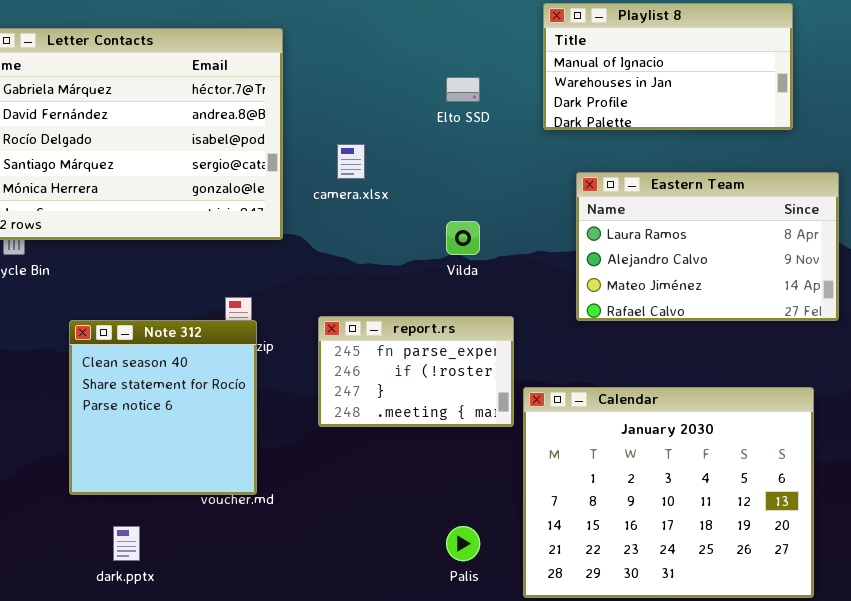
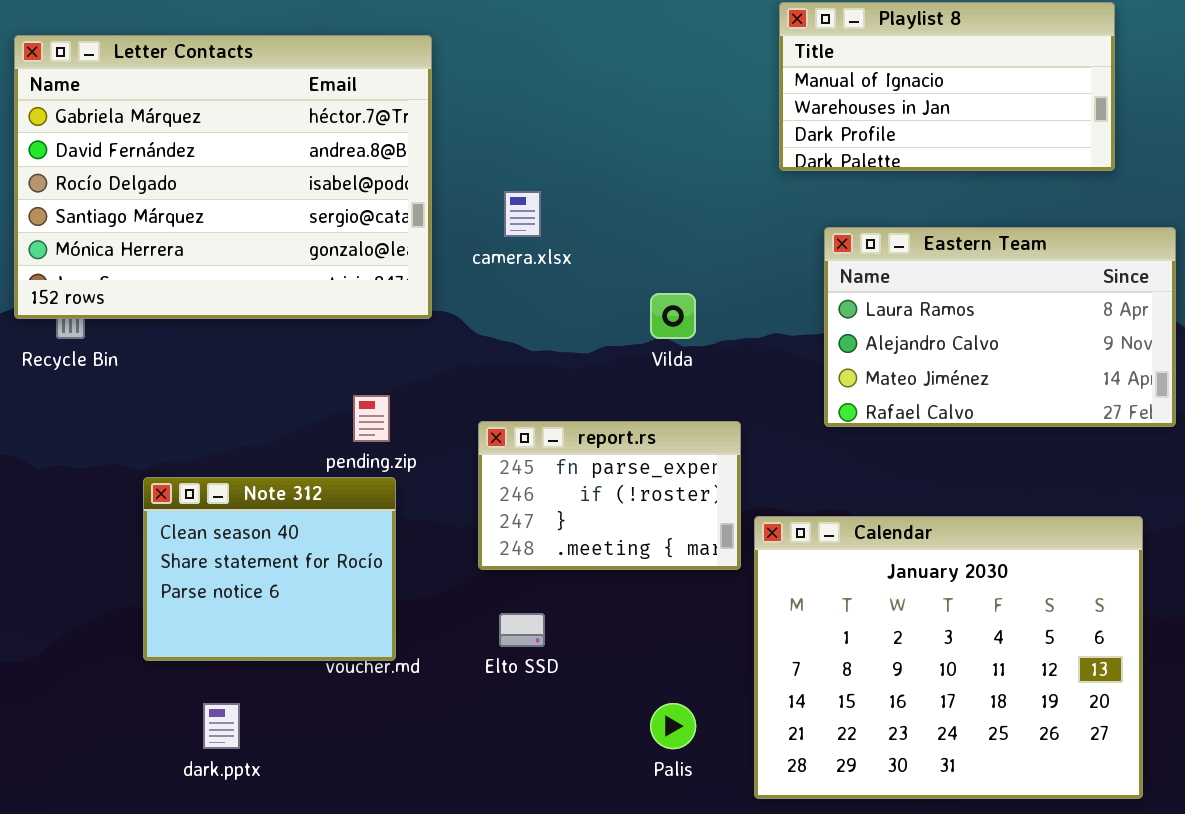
Elto SSD: [446,77,480,102] -> [499,613,545,647], moved
Note 312: [69,320,257,495] -> [143,477,396,661], resized

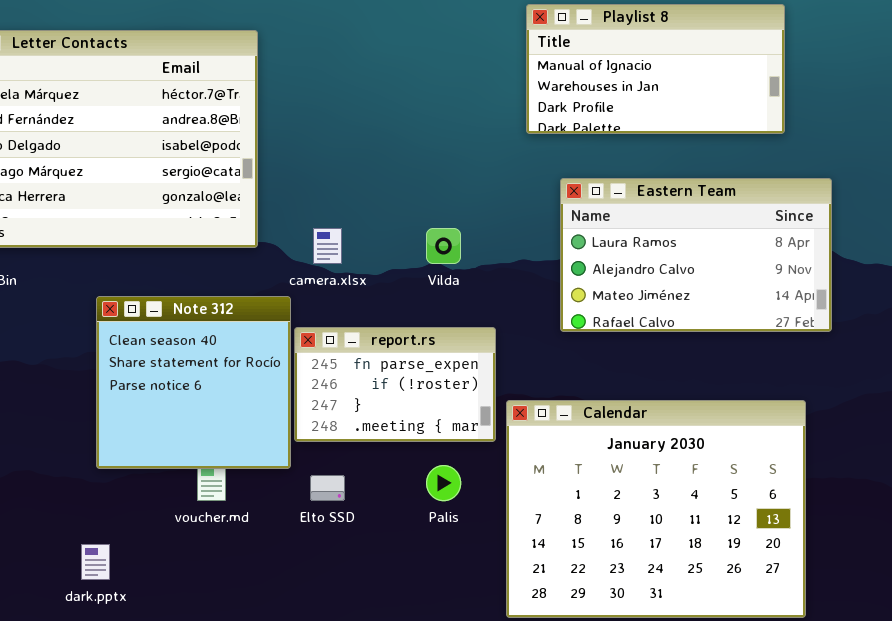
camera.xlsx: [504,191,541,237] -> [313,228,342,264], moved
Note 312: [143,477,396,661] -> [96,296,291,469], moved, resized
Palis: [650,703,696,749] -> [426,465,461,501], moved

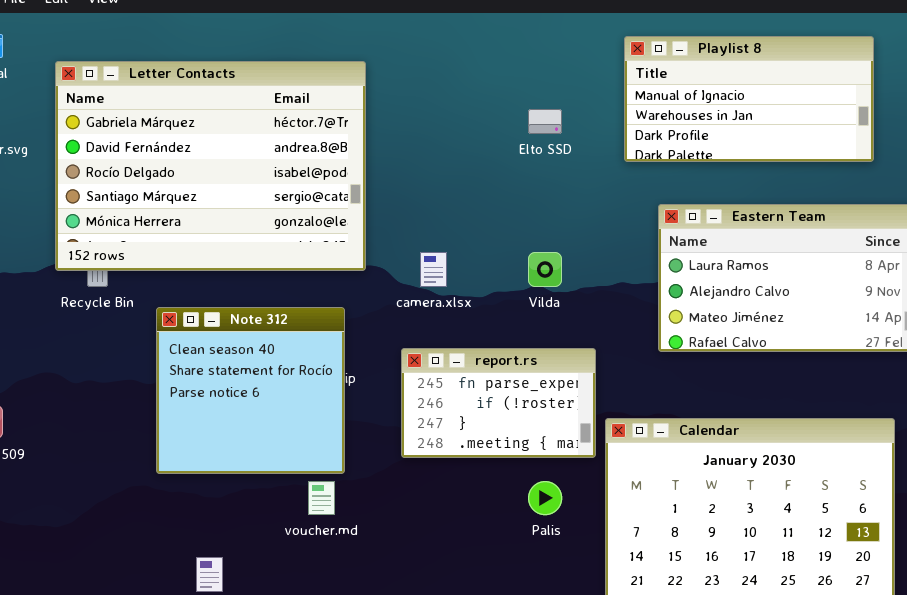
Note 312: [96,296,291,469] -> [156,307,345,474], moved
Elto SSD: [310,475,345,501] -> [528,109,562,134], moved

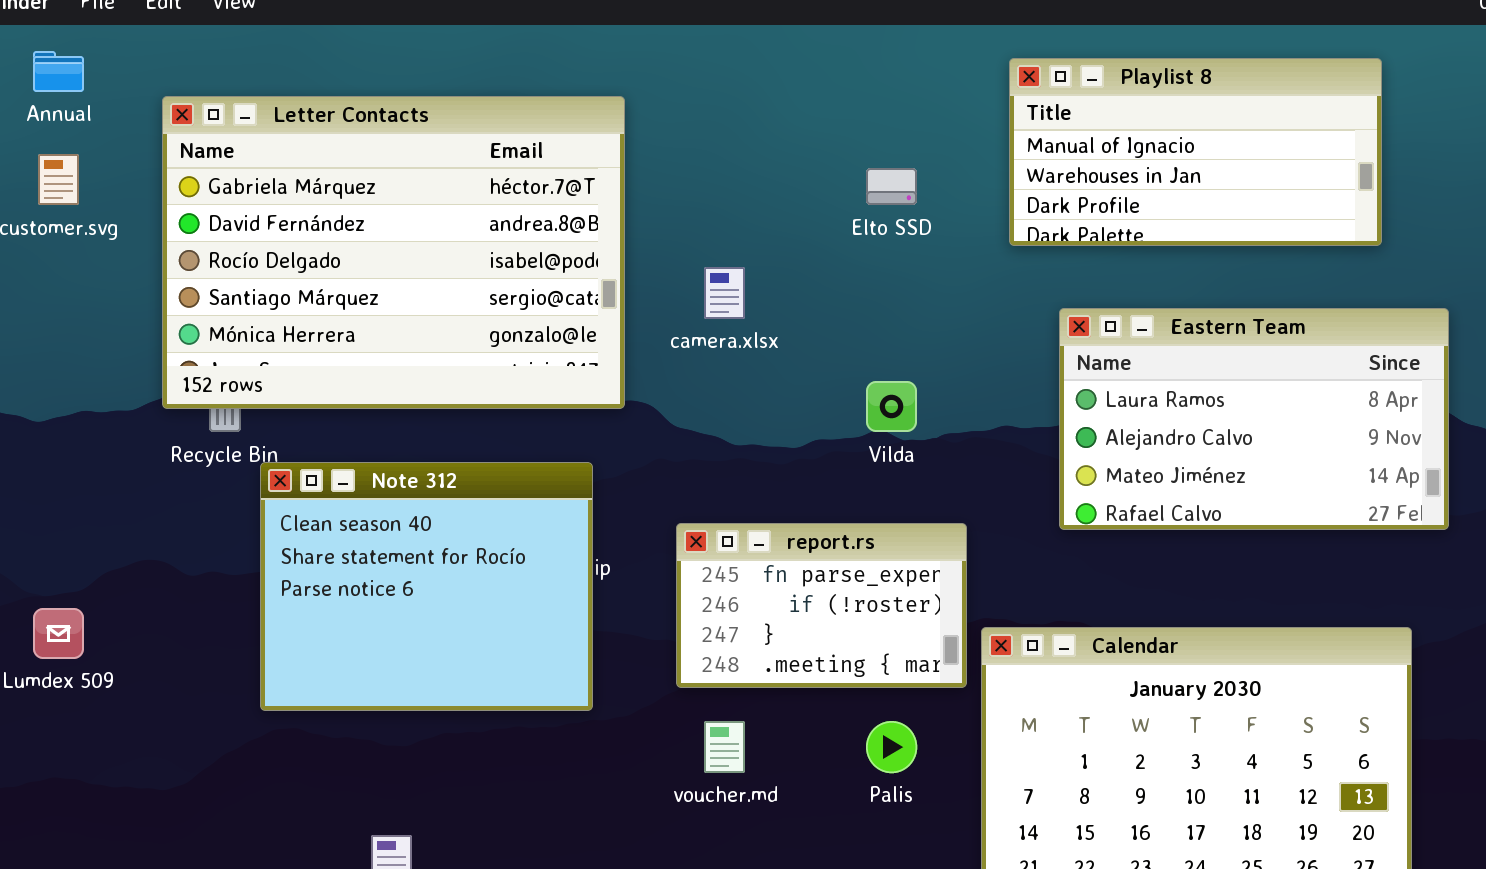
camera.xlsx: [420,252,447,287] -> [704,267,745,319], moved
Note 312: [156,307,345,474] -> [260,462,593,711], resized
voucher.md: [308,481,335,515] -> [704,721,745,773], moved

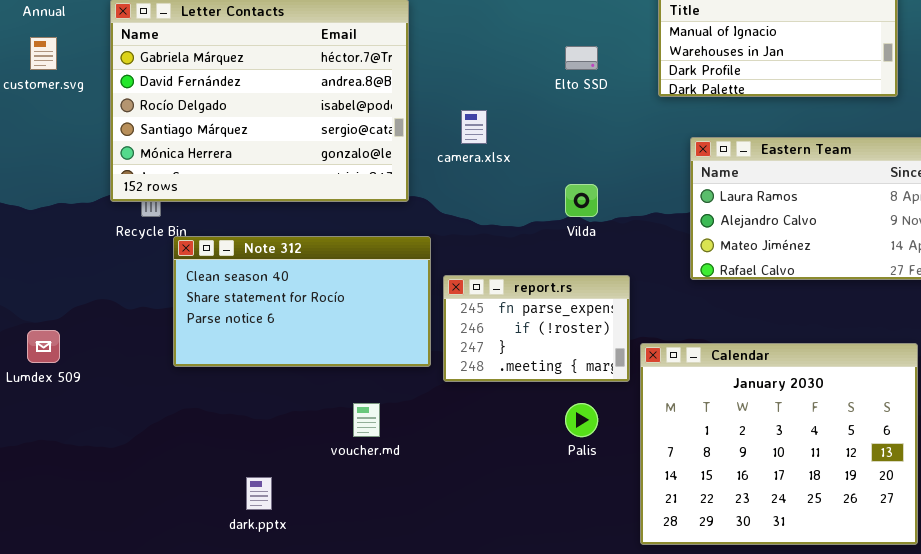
Note 312: [260,462,593,711] -> [173,236,431,367], resized
voucher.md: [704,721,745,773] -> [353,403,380,437], moved

